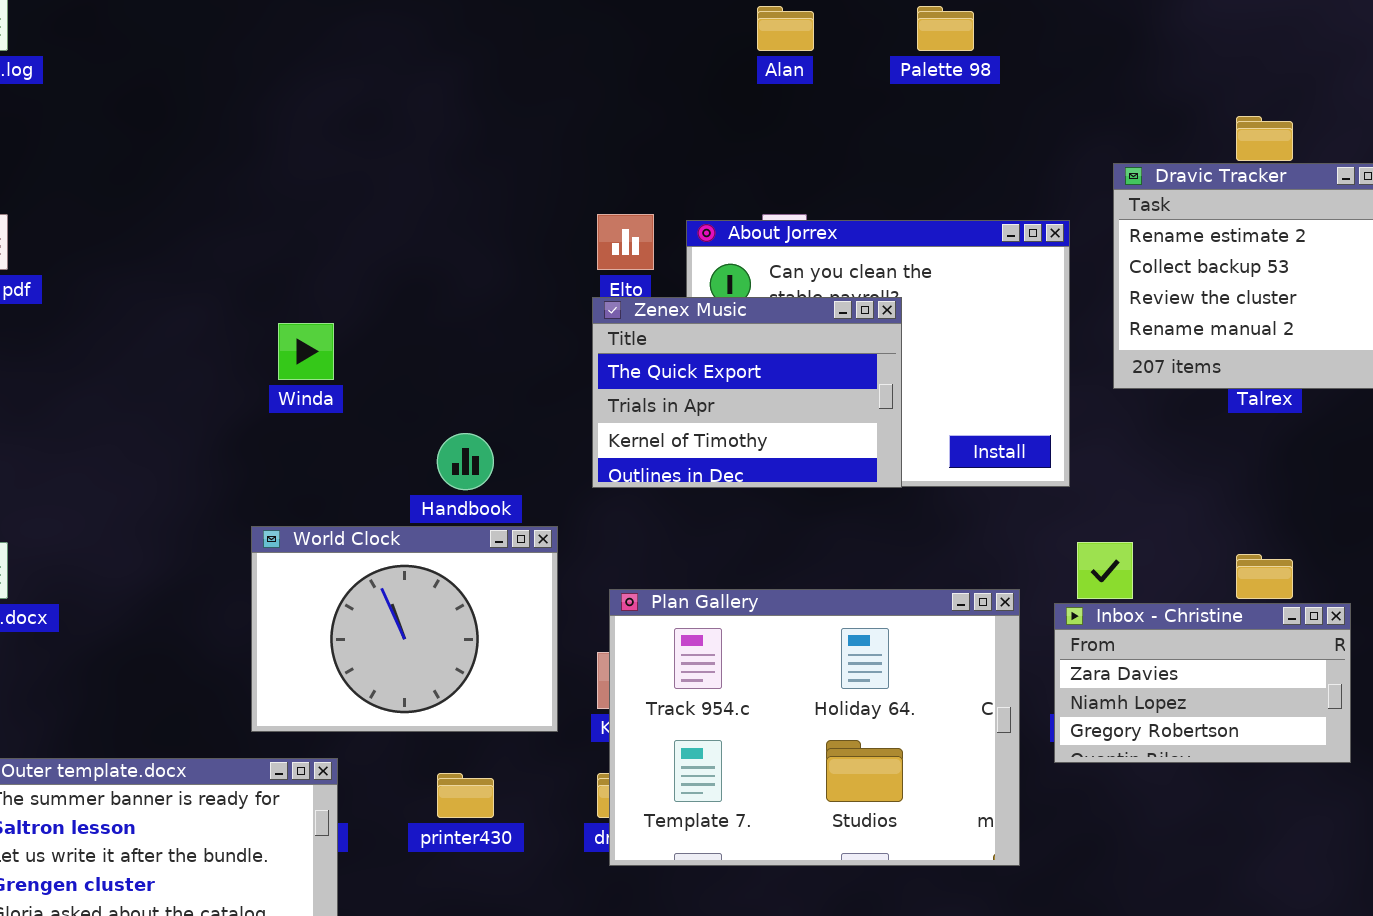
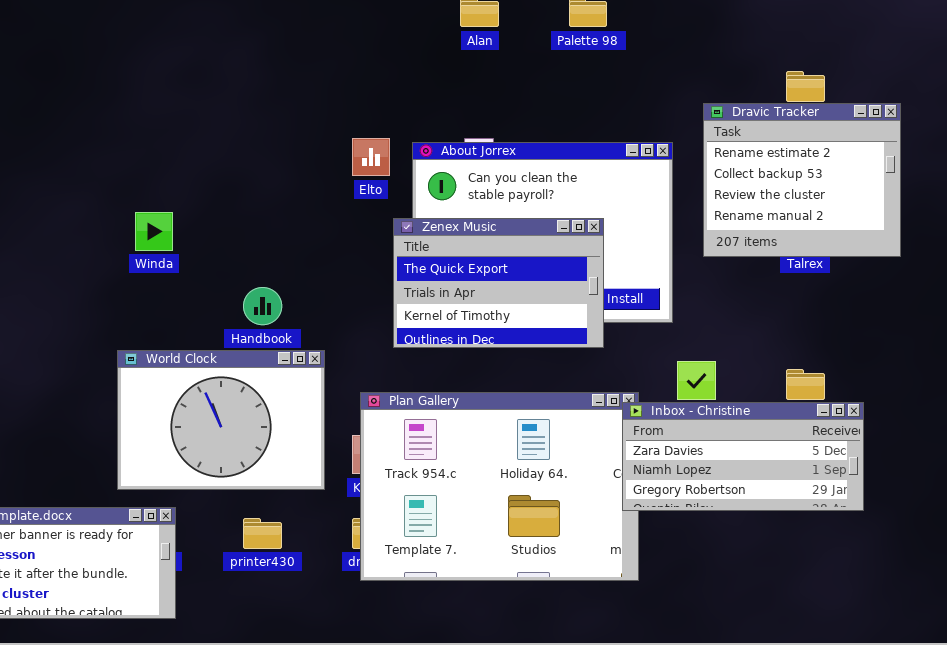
Zenex Music: [592,297,902,488] -> [393,218,604,348], moved
Inbox - Christine: [1054,603,1351,763] -> [622,402,864,511], resized

